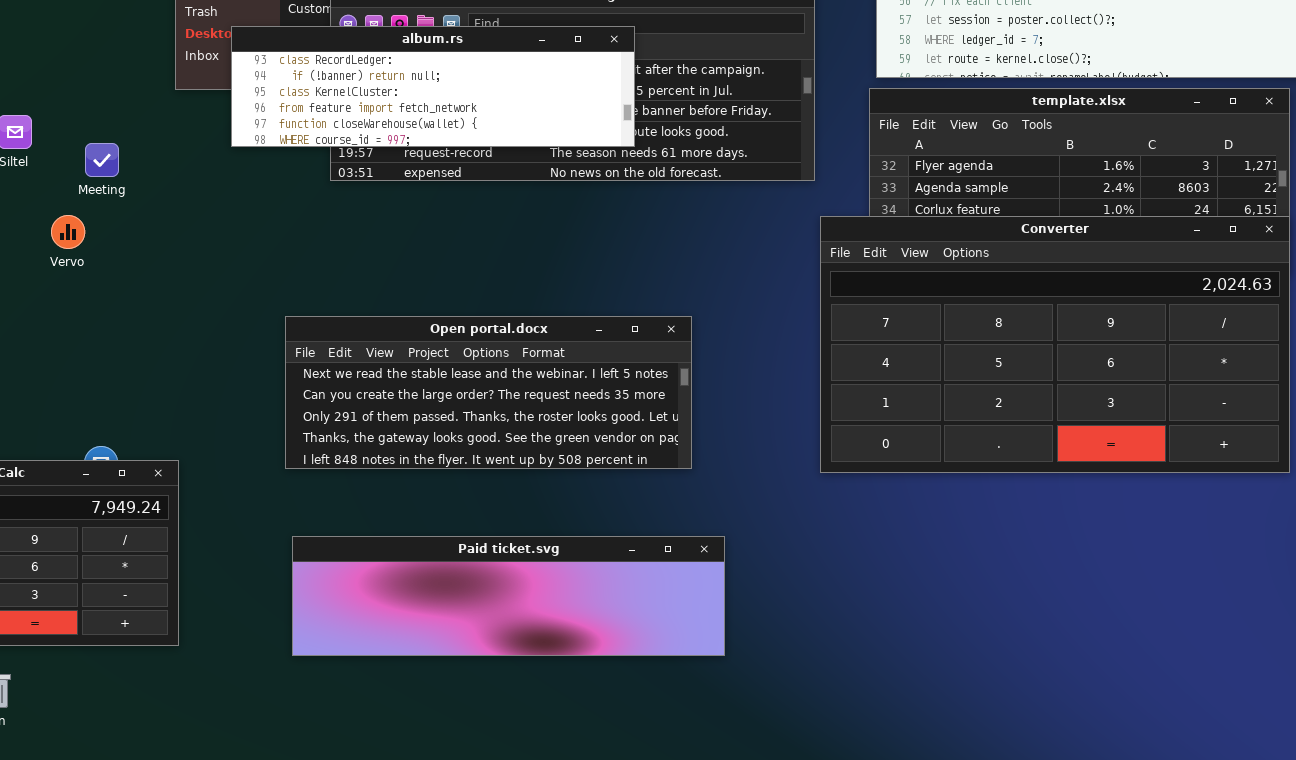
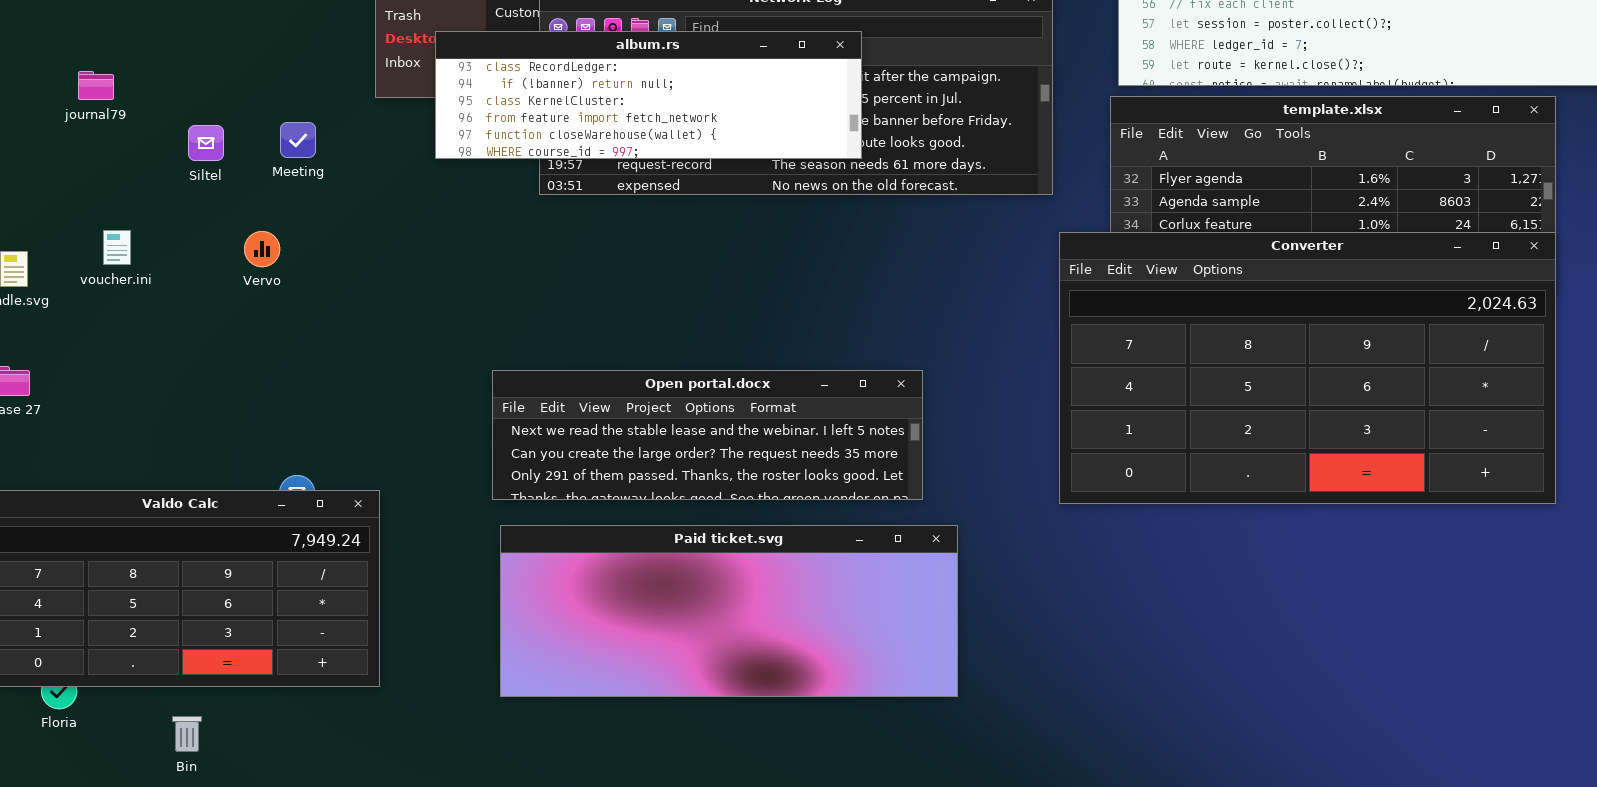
Meeting: [85,143,119,177] -> [280,122,316,158], moved
Open portal.docx: [285,316,692,469] -> [492,370,923,500], resized
Paid ticket.svg: [292,536,725,656] -> [500,525,958,697], resized

